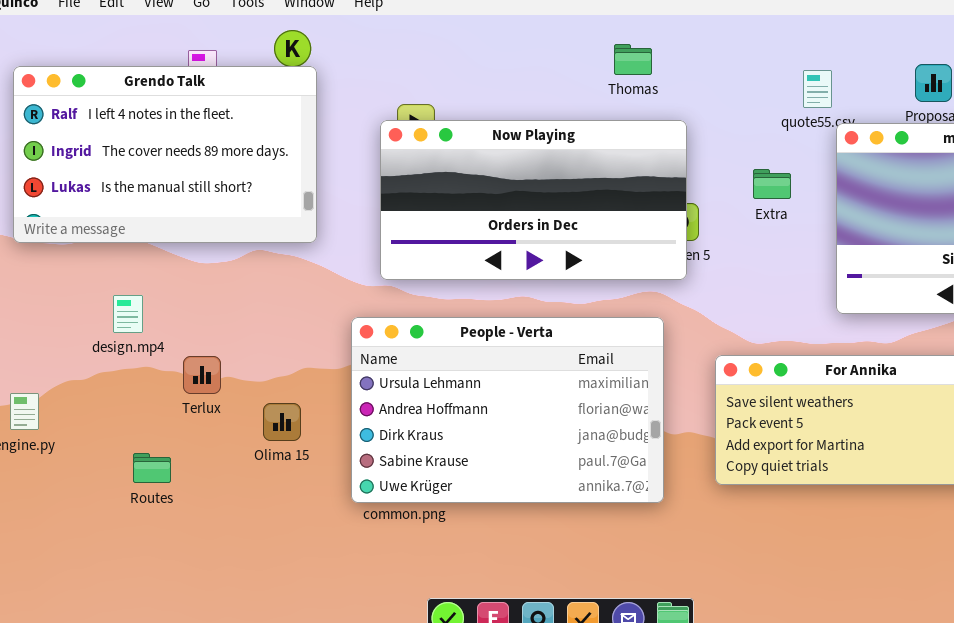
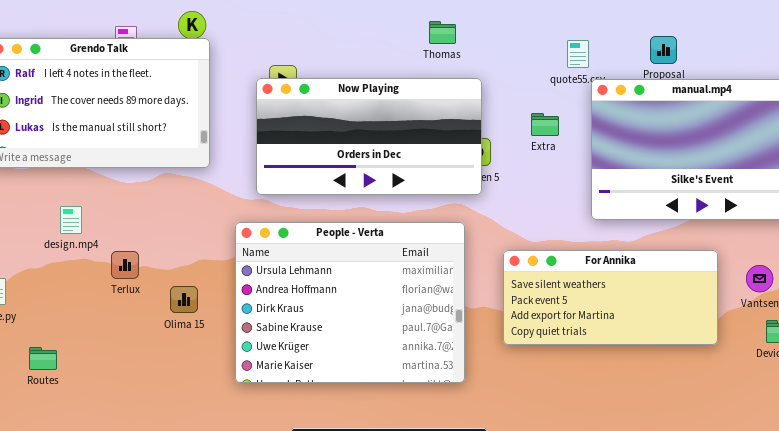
People - Verta: [351,317,664,503] -> [235,222,465,383], resized
Routes: [133,453,171,483] -> [29,347,57,370], moved

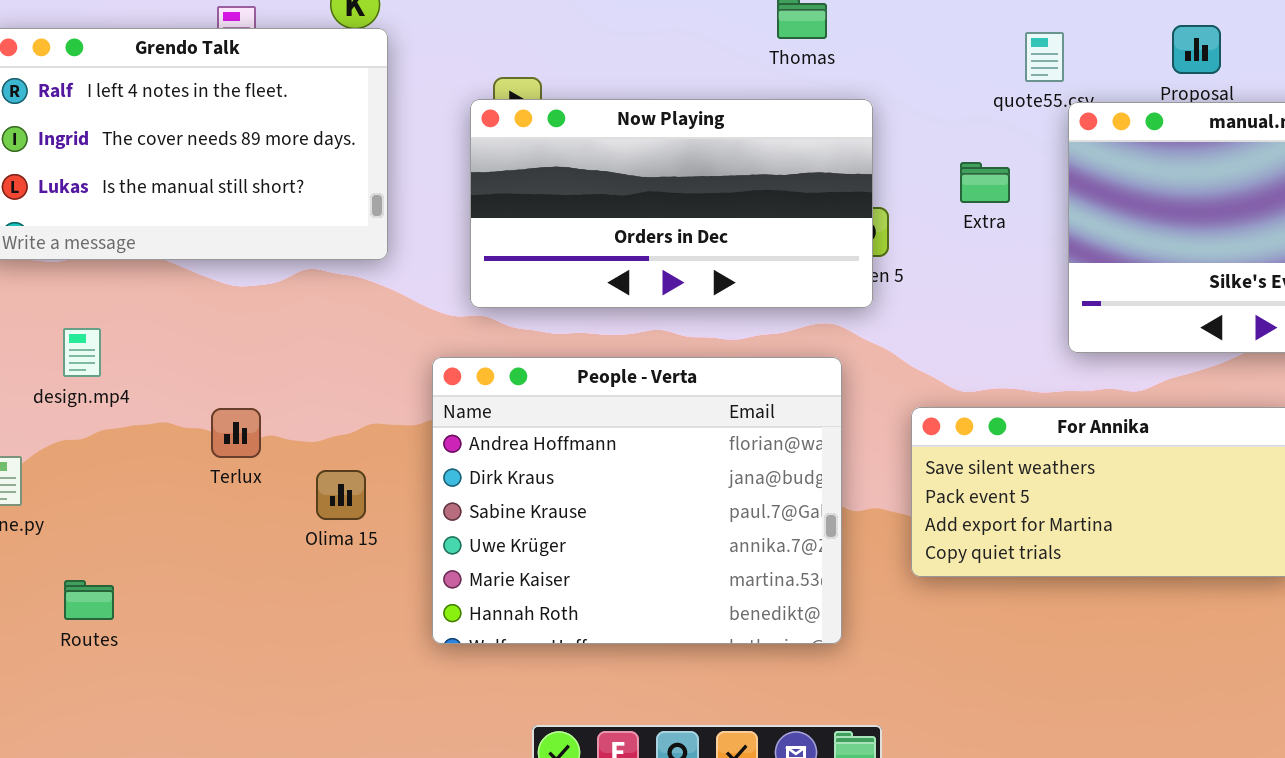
design.mp4: [60,206,82,234] -> [63,328,101,377], moved
People - Verta: [235,222,465,383] -> [432,357,842,644], scrolled down 1 row

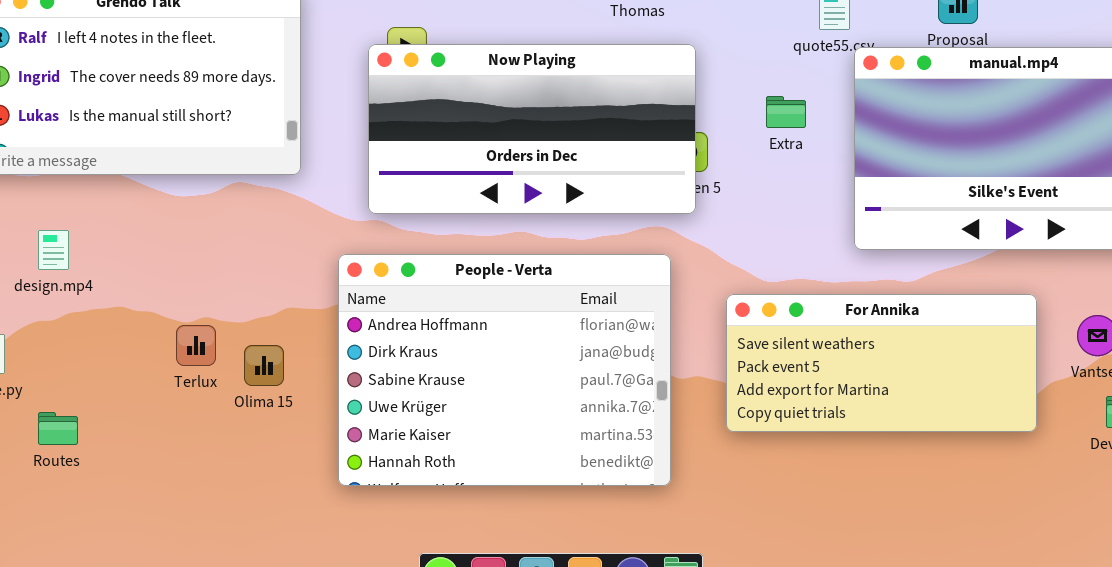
Terlux: [211,408,261,458] -> [176,325,216,366], moved
Routes: [64,580,114,620] -> [38,412,78,445], moved

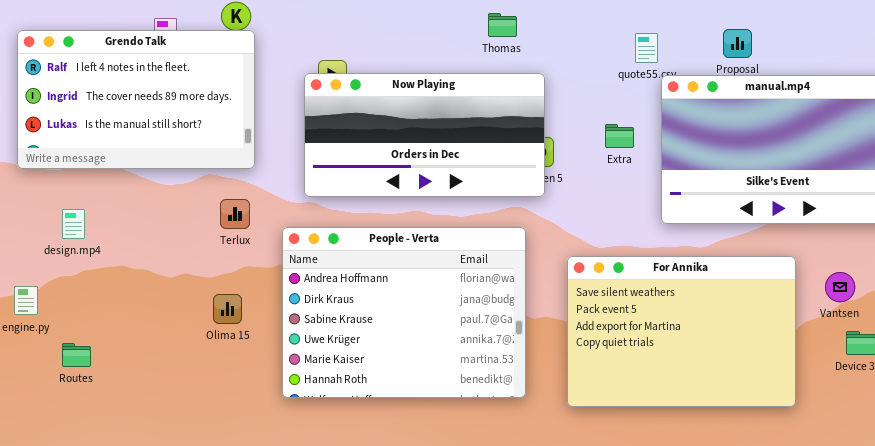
Extra: [766,96,806,128] -> [605,124,634,148], moved
For Annika: [726,294,1037,432] -> [567,256,796,407], resized
Terlux: [176,325,216,366] -> [220,199,250,229], moved

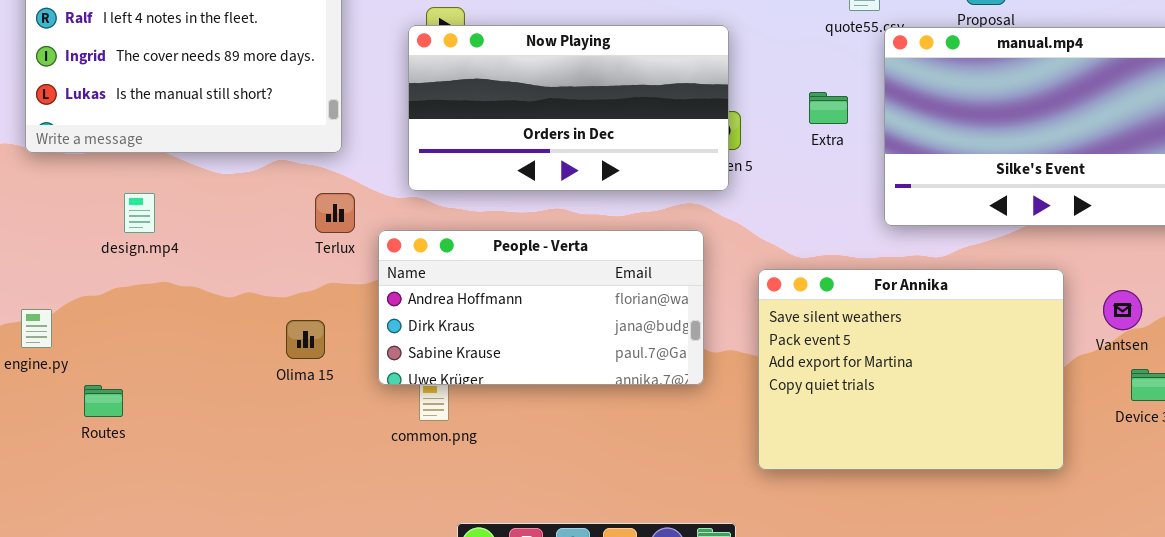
Terlux: [220,199,250,229] -> [315,193,355,233], moved
design.mp4: [62,209,85,239] -> [124,193,155,233], moved
People - Verta: [282,227,526,398] -> [378,230,704,385], resized

